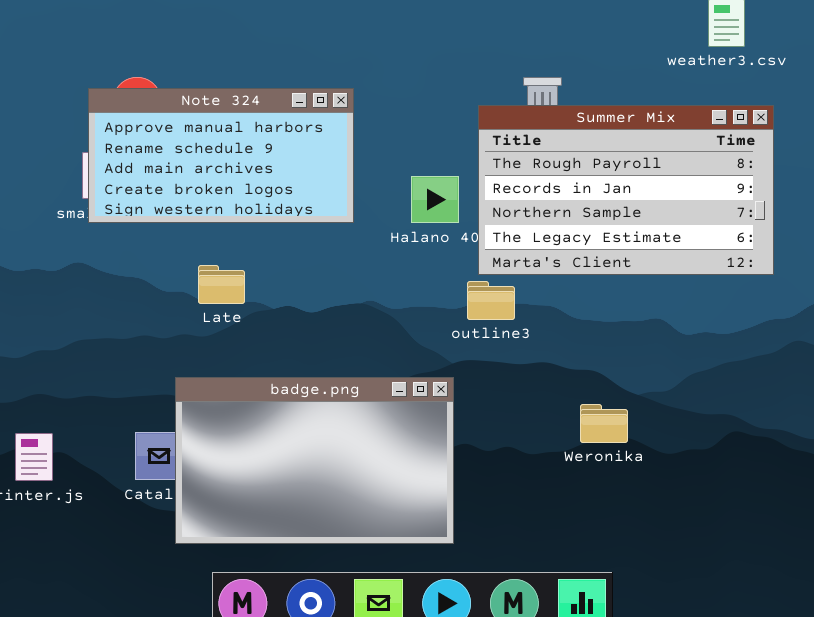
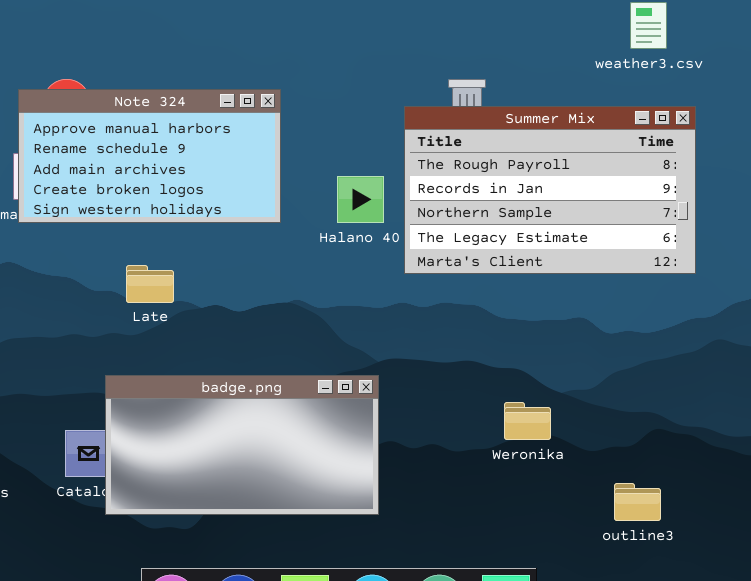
outline3: [467,281,515,320] -> [614,483,661,521], moved
badge.png: [175,377,454,544] -> [105,375,379,515], resized

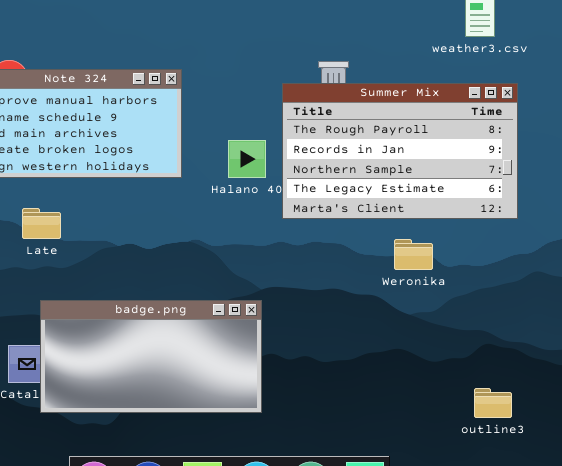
Late: [126,265,174,303] -> [22,208,61,239], moved
Weronika: [504,402,551,440] -> [394,239,433,270], moved
outline3: [614,483,661,521] -> [474,388,512,418], moved

